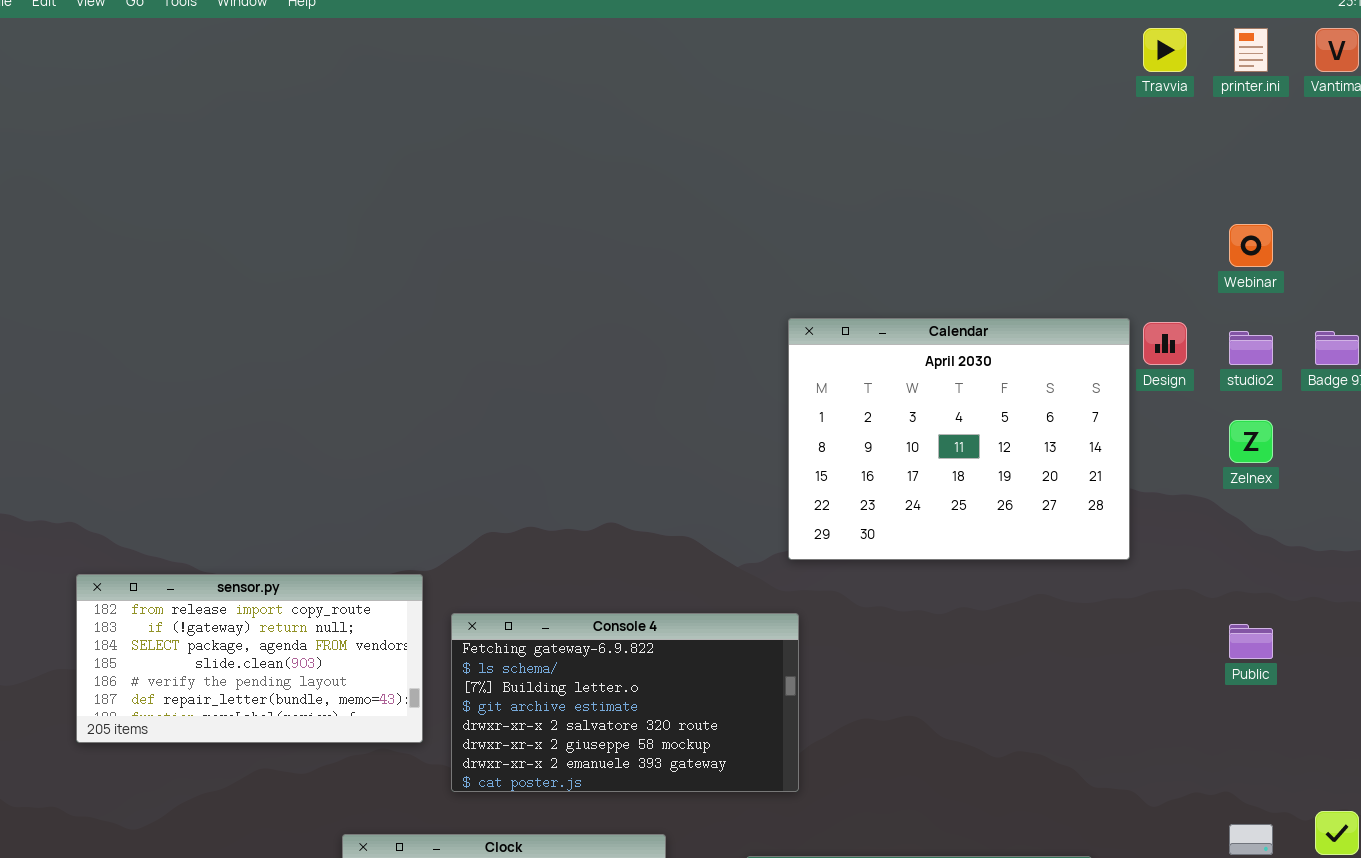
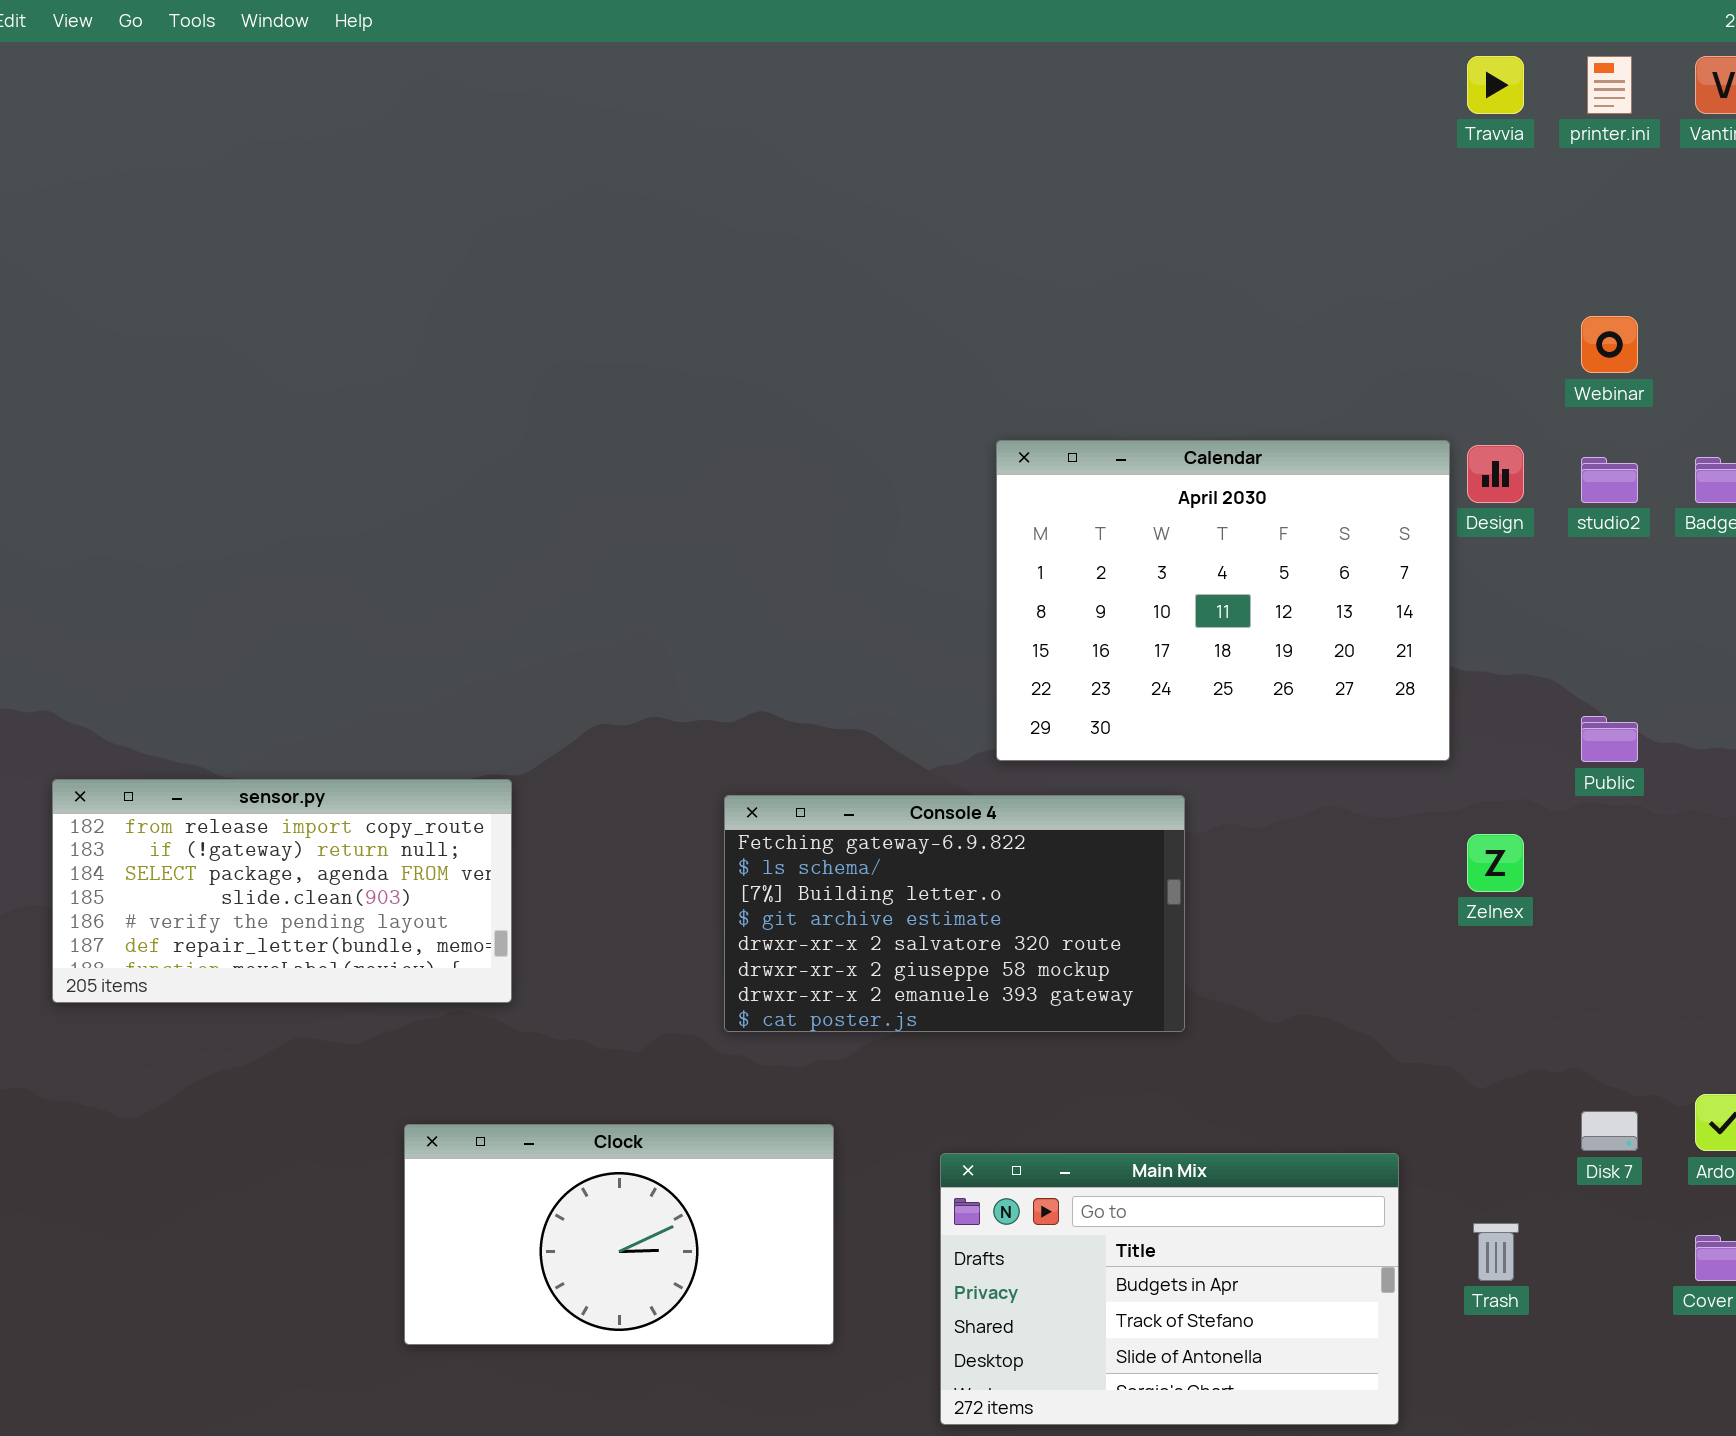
Zelnex: [1229,420,1273,463] -> [1467,834,1524,892], moved
Console 4: [451,613,799,792] -> [724,795,1185,1032], moved
Public: [1229,624,1273,659] -> [1581,716,1638,762], moved

